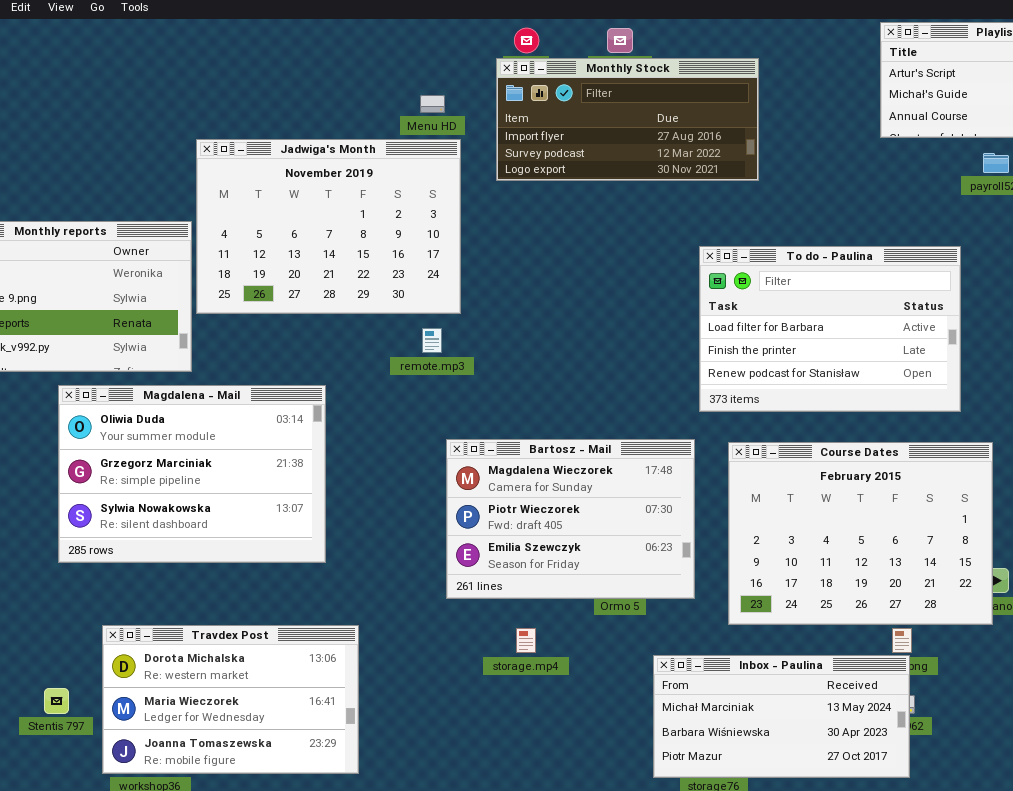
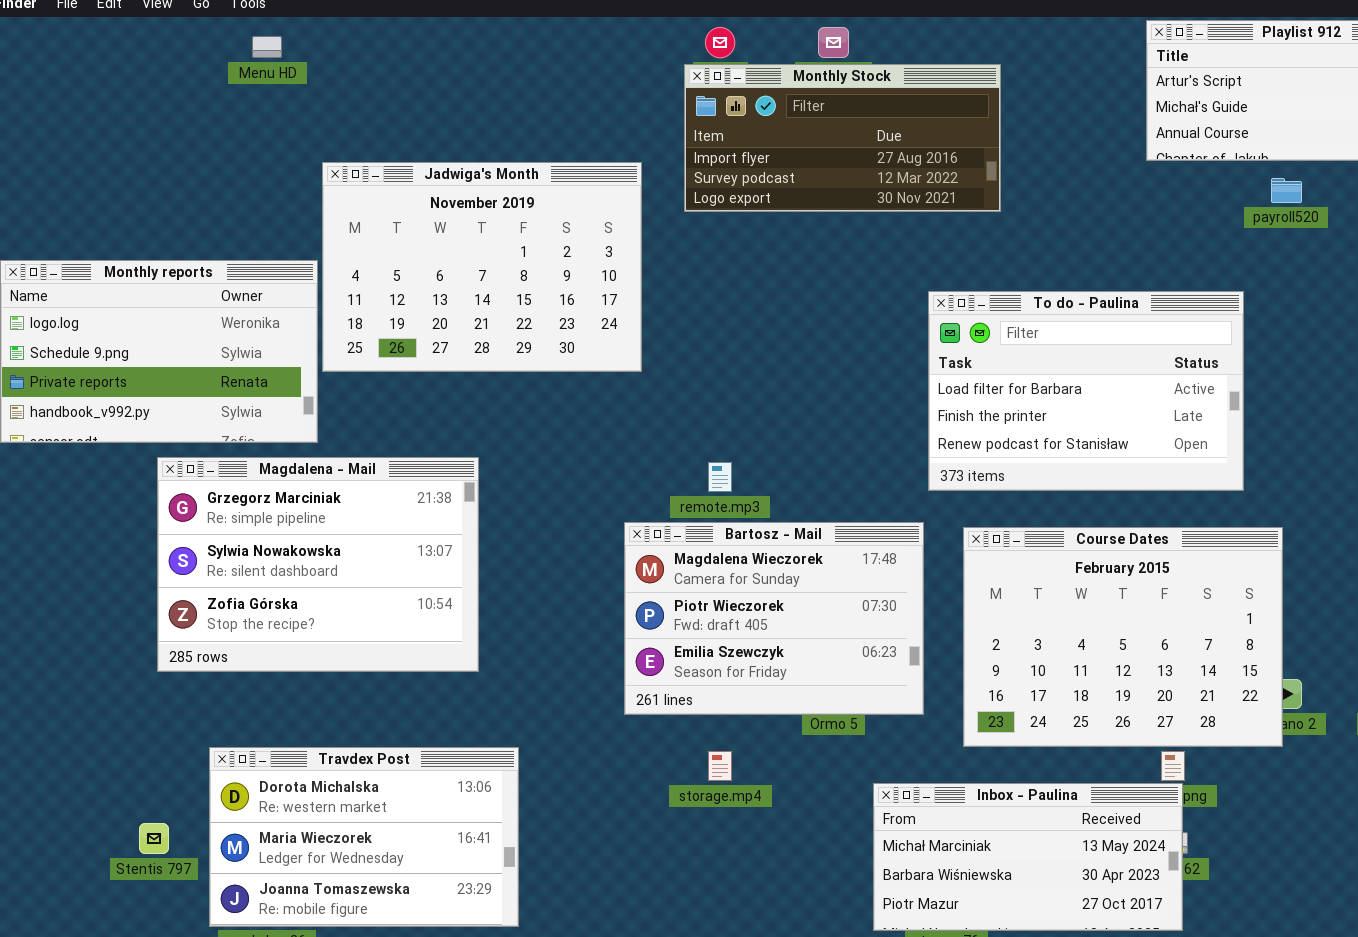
Menu HD: [420,95,445,113] -> [252,36,282,58], moved
remote.mp3: [422,328,442,353] -> [708,462,732,492], moved
Magdalena - Mail: [58,385,326,563] -> [157,457,479,672], scrolled down 1 row

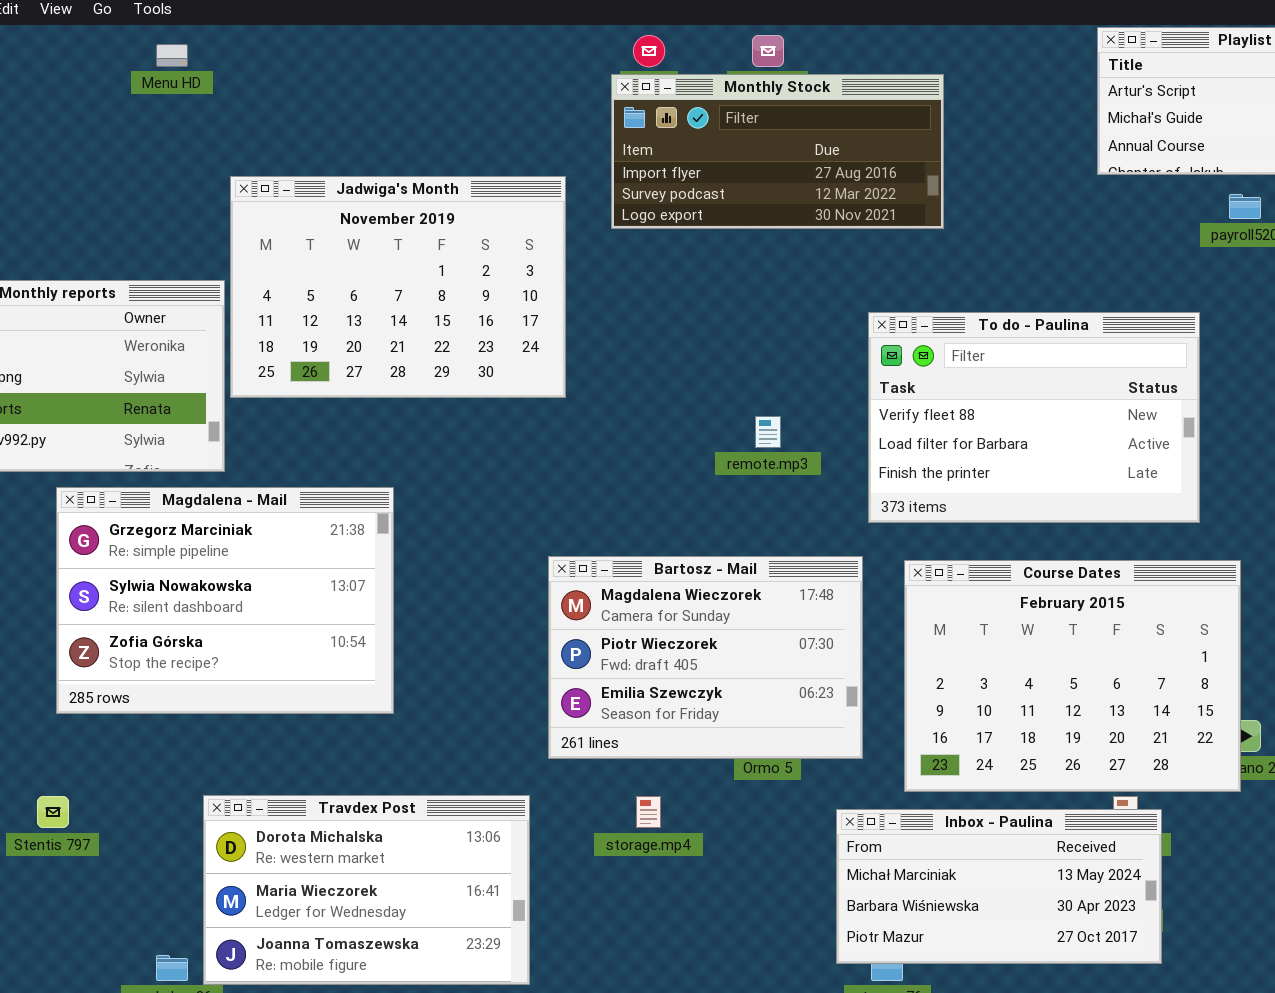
To do - Paulina: [928,291,1244,491] -> [868,312,1200,523], scrolled up 1 row
remote.mp3: [708,462,732,492] -> [755,416,781,448], moved
Travdex Post: [209,747,519,927] -> [203,795,530,985], moved
Inbox - Paulina: [873,783,1183,931] -> [836,809,1162,964], moved
Stentis 797: [139,823,169,854] -> [37,796,69,828], moved

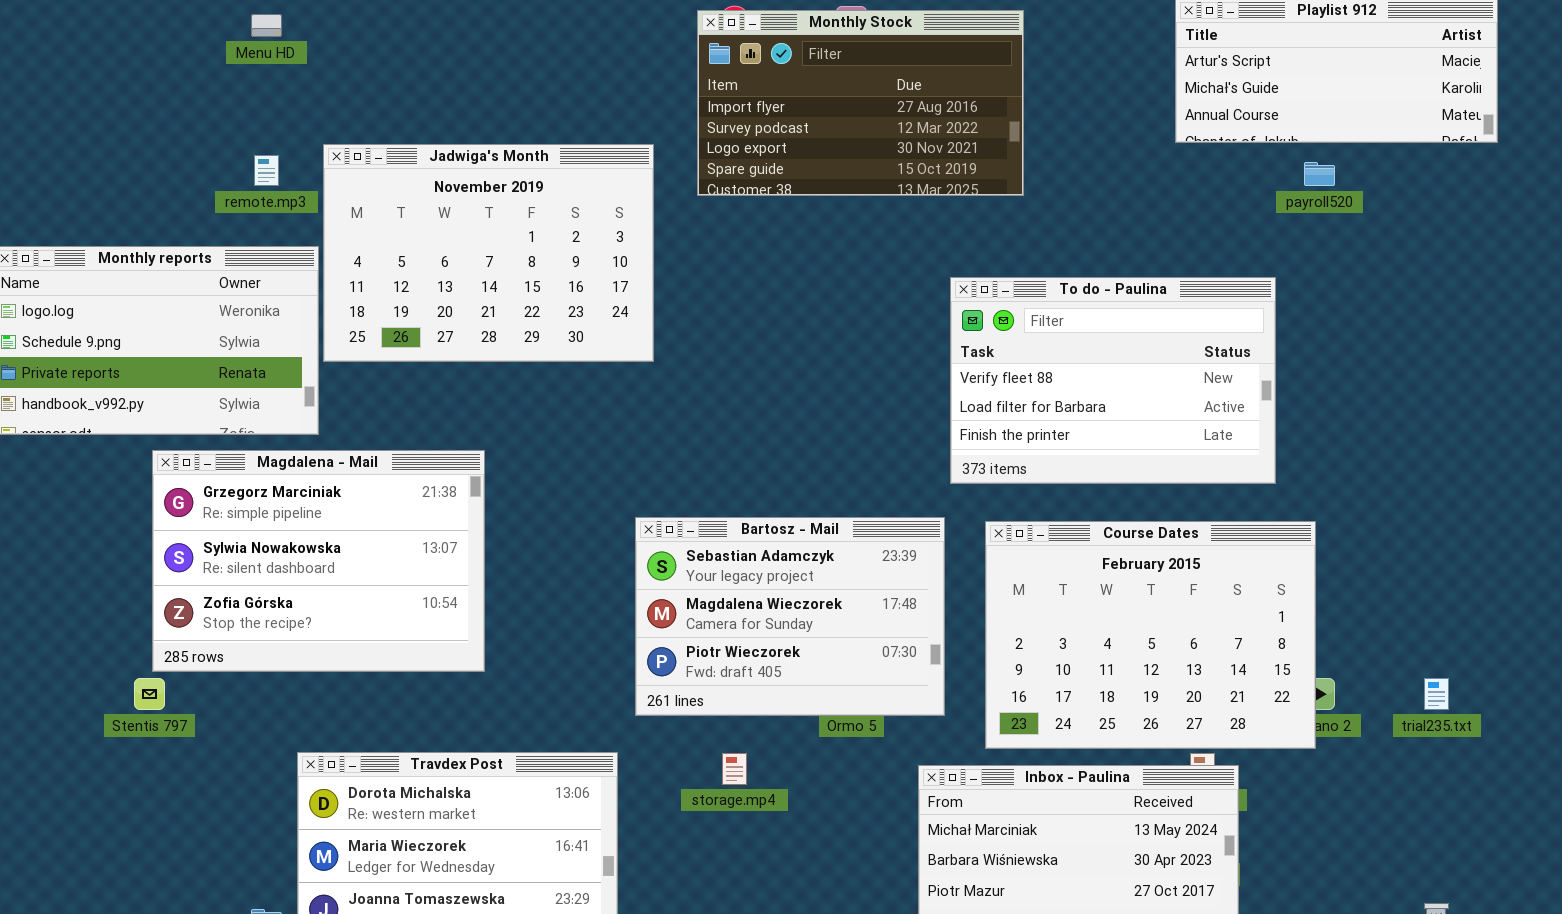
Monthly Stock: [611,74,944,229] -> [697,10,1024,196], resized
remote.mp3: [755,416,781,448] -> [254,155,279,186], moved
Bartosz - Mail: [548,556,863,759] -> [635,517,945,716], scrolled up 1 row
Stentis 797: [37,796,69,828] -> [134,678,165,710], moved

